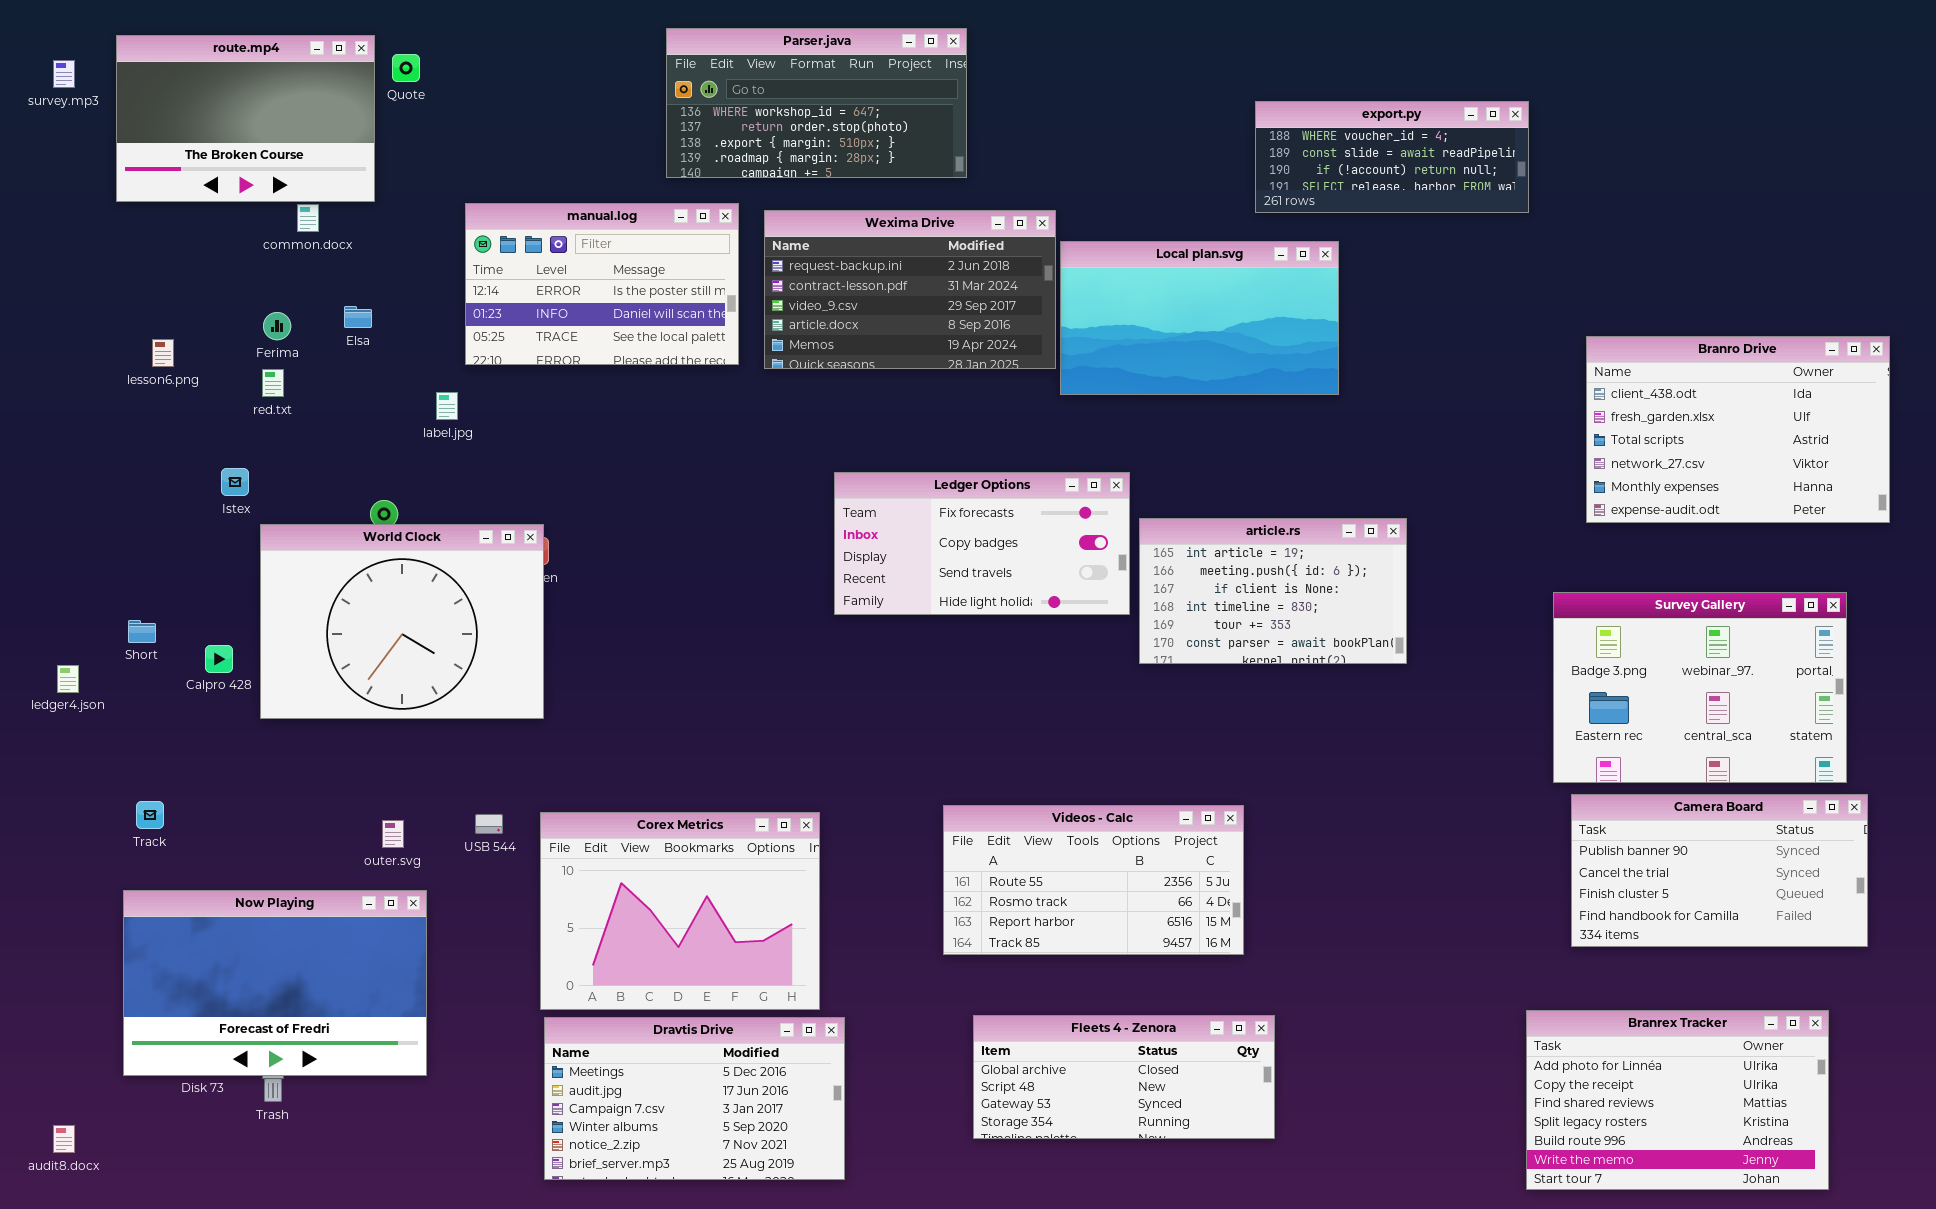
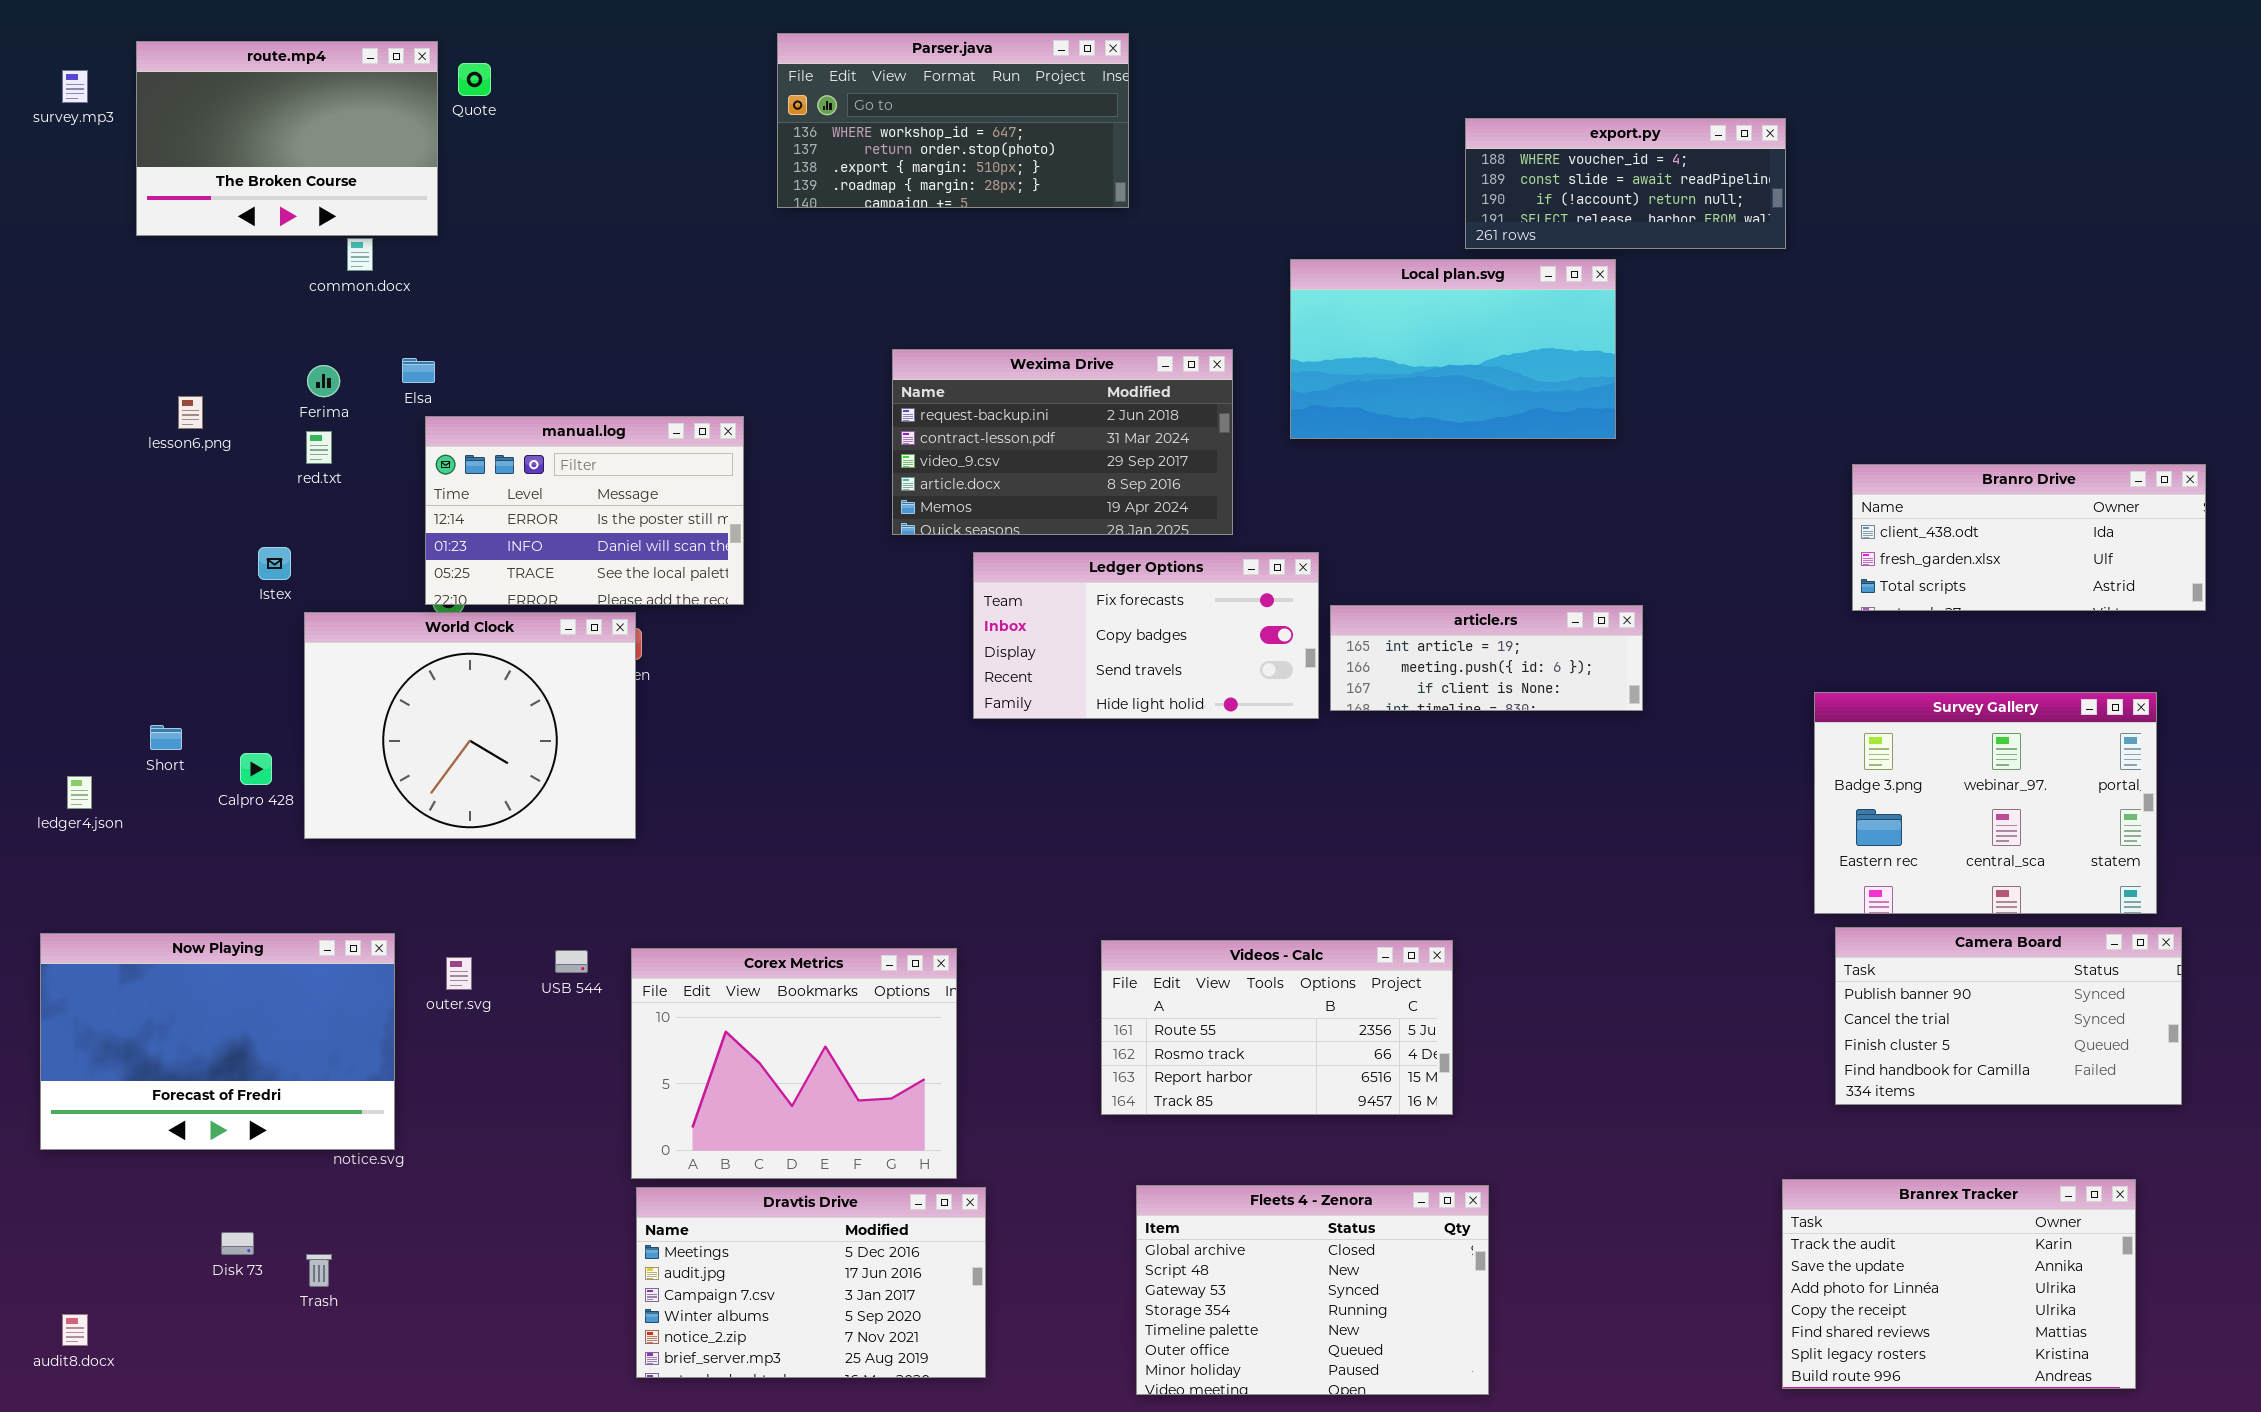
manual.log: [465,203,739,365] -> [425,416,744,605], moved
Wexima Drive: [764,210,1056,369] -> [892,349,1233,535], moved
Local plan.svg: [1060,241,1339,395] -> [1290,259,1616,439], moved
Branro Drive: [1586,336,1890,523] -> [1852,464,2206,611], resized
article.rs: [1139,518,1407,664] -> [1330,605,1643,711], resized
Now Playing: [123,890,427,1076] -> [40,933,395,1150], moved
Branrex Tracker: [1526,1010,1829,1190] -> [1782,1179,2136,1389], scrolled up 2 rows
Fleets 4 - Zenora: [973,1015,1275,1139] -> [1136,1185,1489,1395], resized

